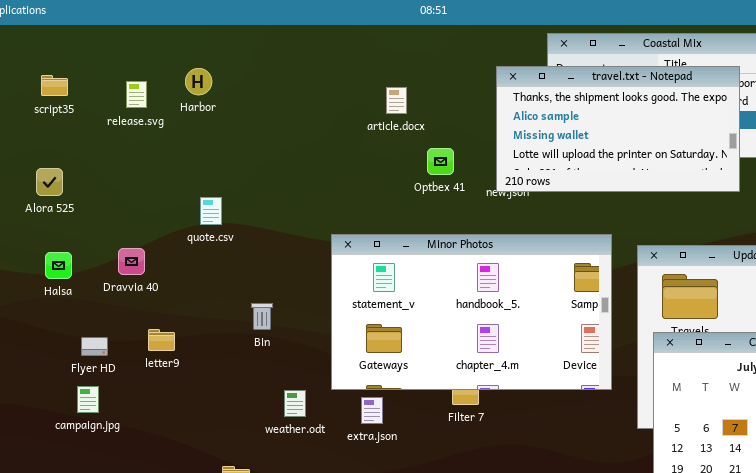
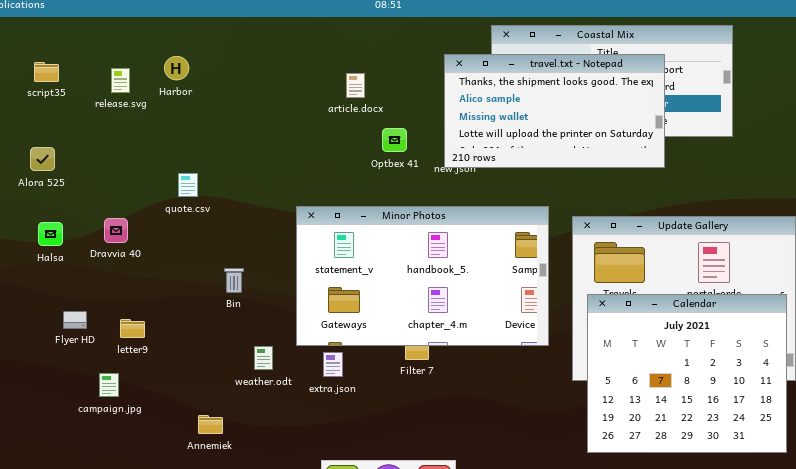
letter9: [148,329,175,351] -> [120,319,145,338], moved
Flyer HD: [81,337,108,356] -> [63,311,87,329], moved
campaign.jpg: [77,386,99,413] -> [99,373,119,397], moved

